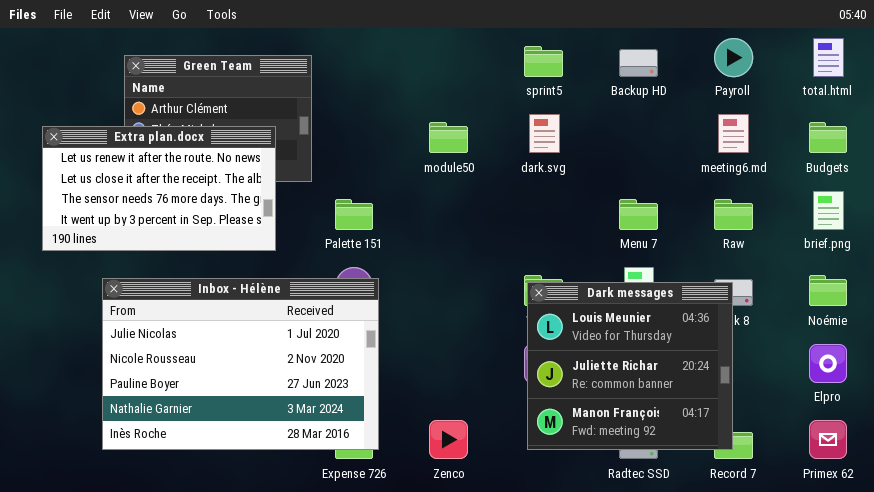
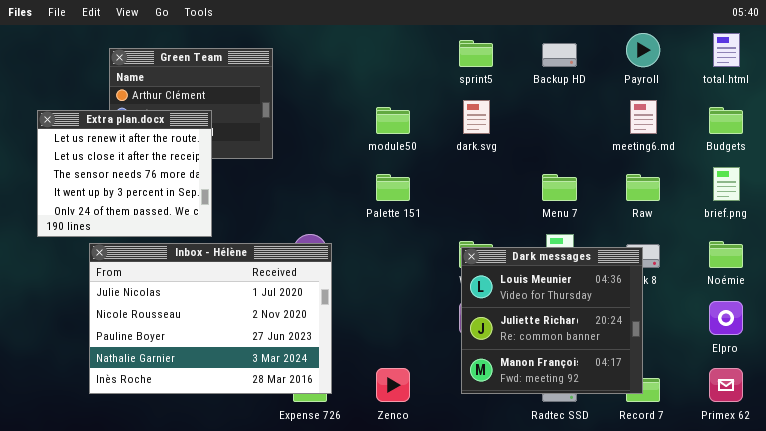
Extra plan.docx: [42,126,276,251] -> [37,110,212,237], resized
Palette 151: [335,199,373,230] -> [376,174,410,201], moved

